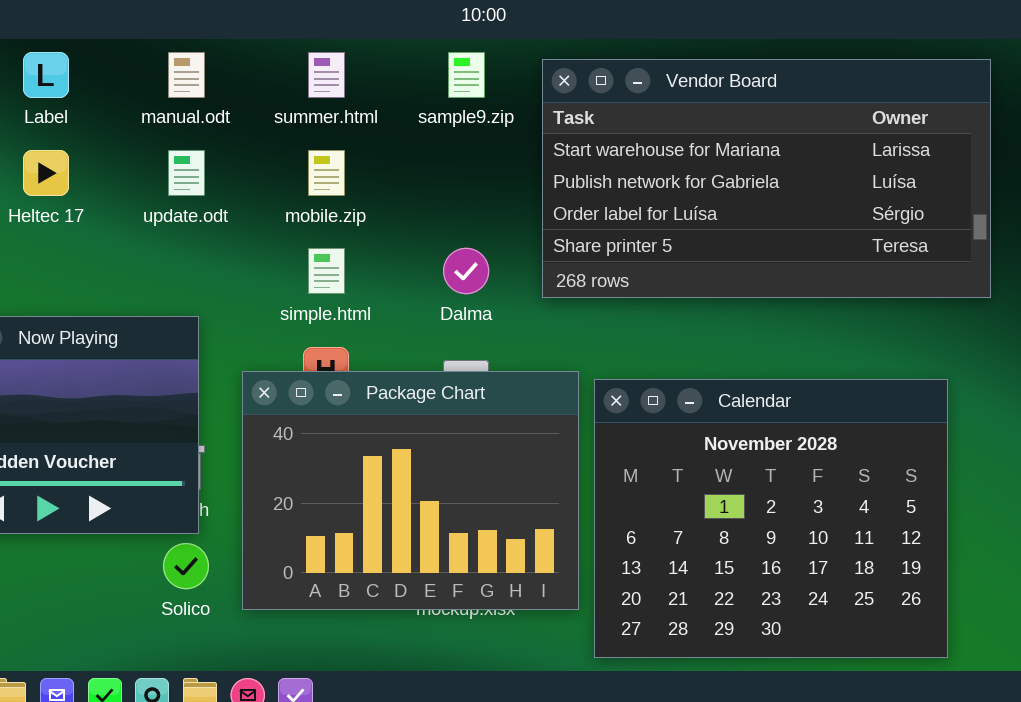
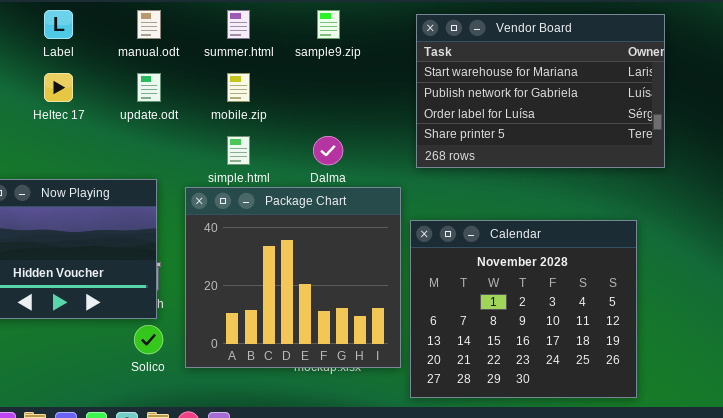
Vendor Board: [542,59,991,298] -> [416,14,665,168], resized
Package Chart: [242,371,579,610] -> [185,187,401,368], resized

